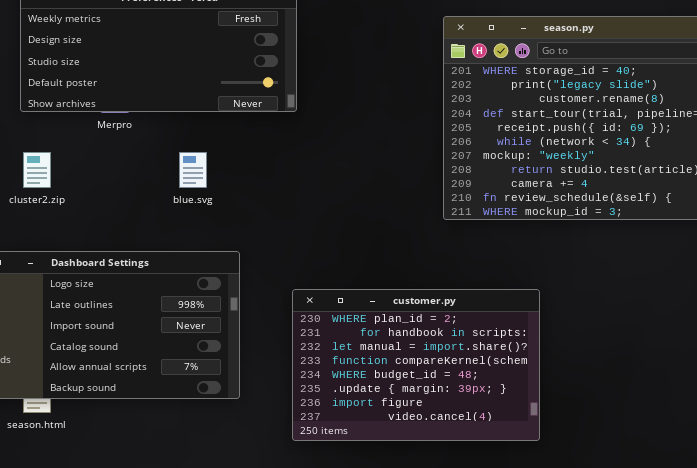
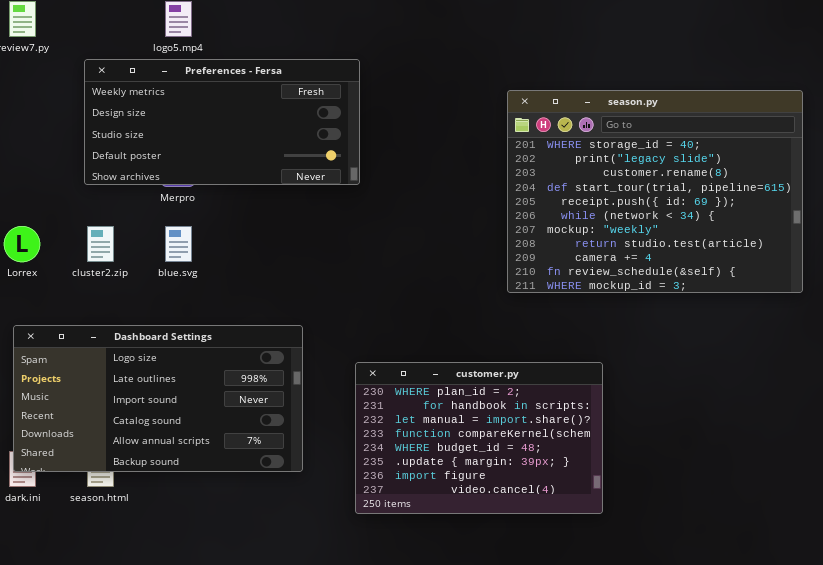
blue.svg: [179,152,207,188] -> [165,226,192,262], moved

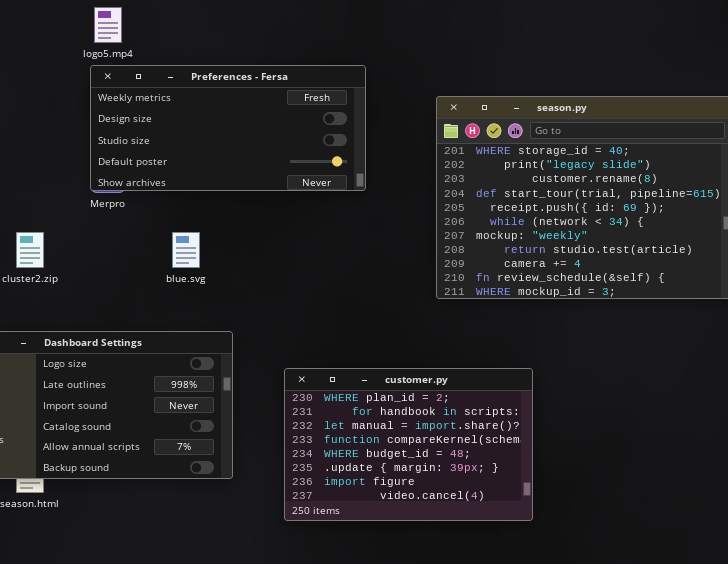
Preferences - Fersa: [84,59,360,185] -> [90,65,366,191], moved
blue.svg: [165,226,192,262] -> [172,232,200,268], moved

